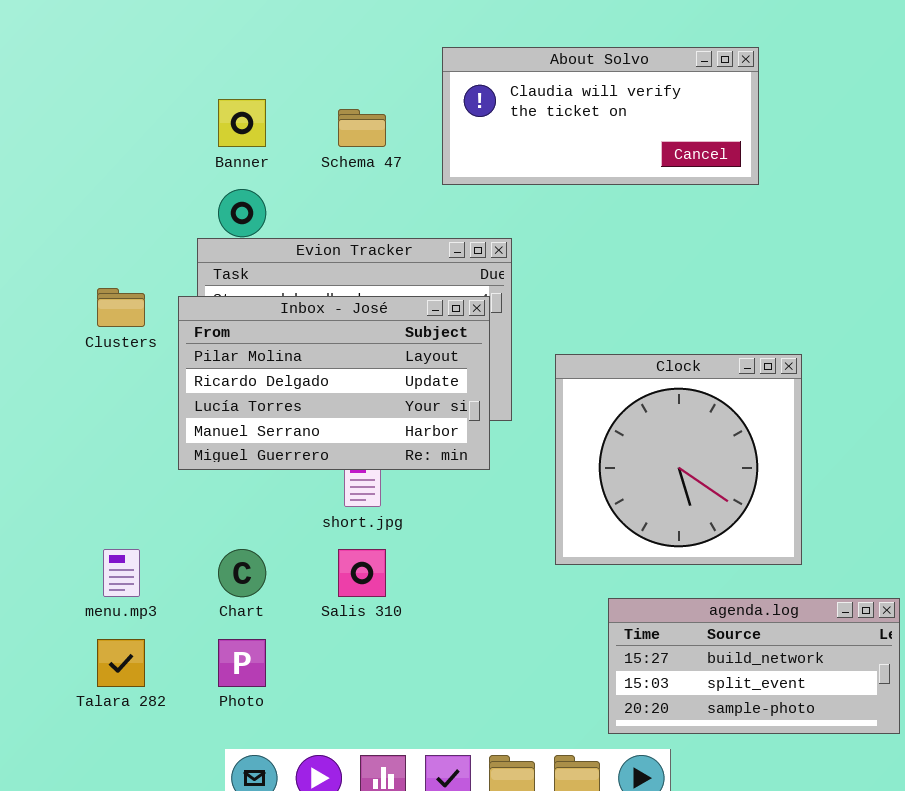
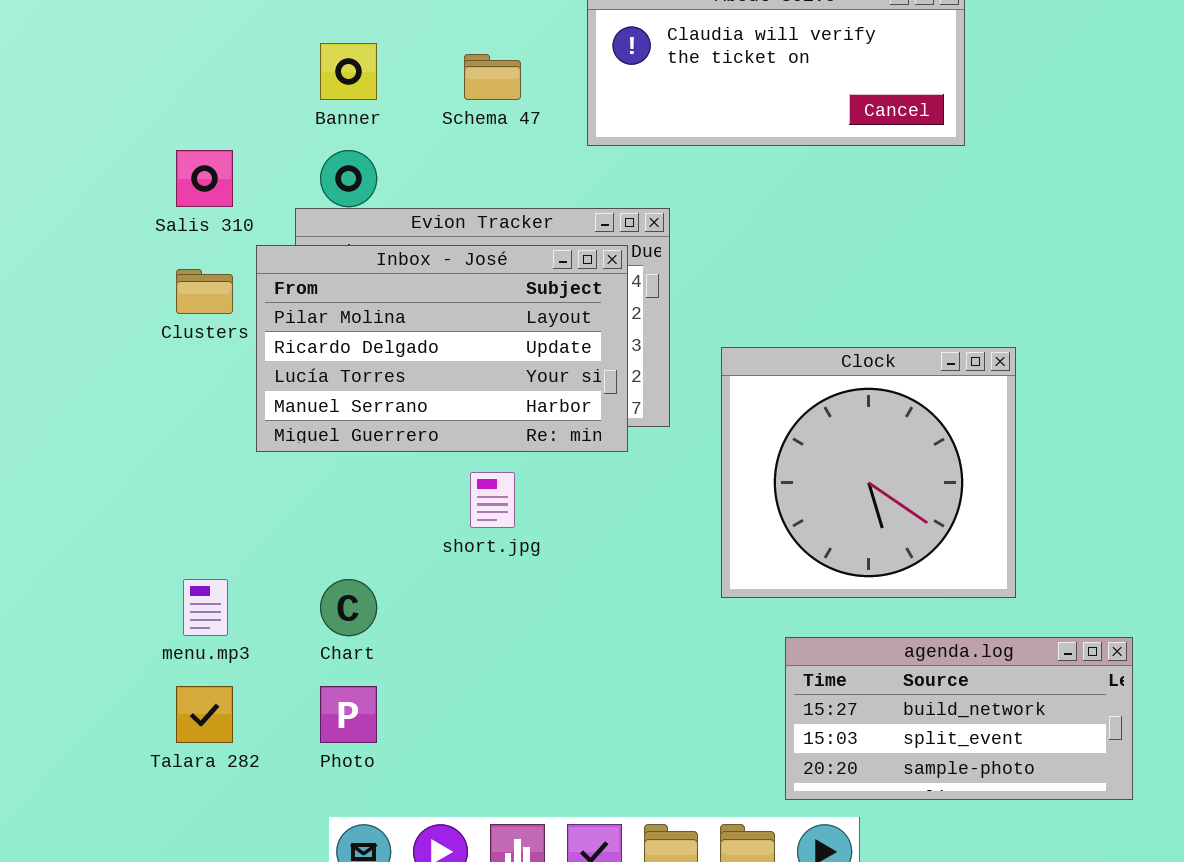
Inbox - José: [178,296,490,470] -> [256,245,628,452], moved
Salis 310: [338,549,386,597] -> [176,150,233,207], moved

